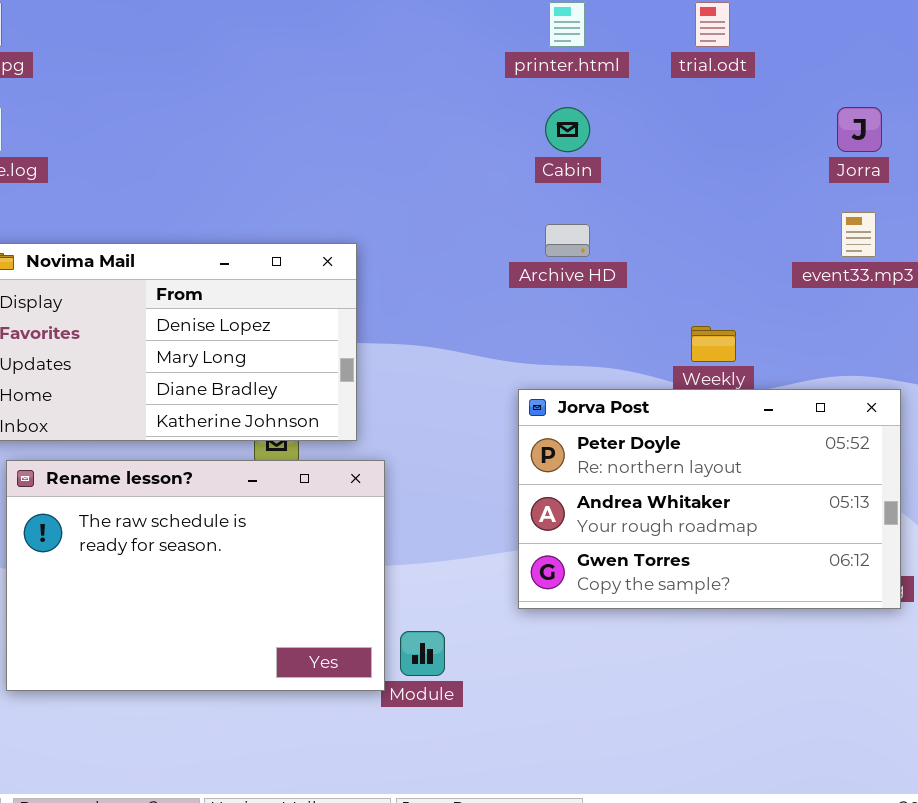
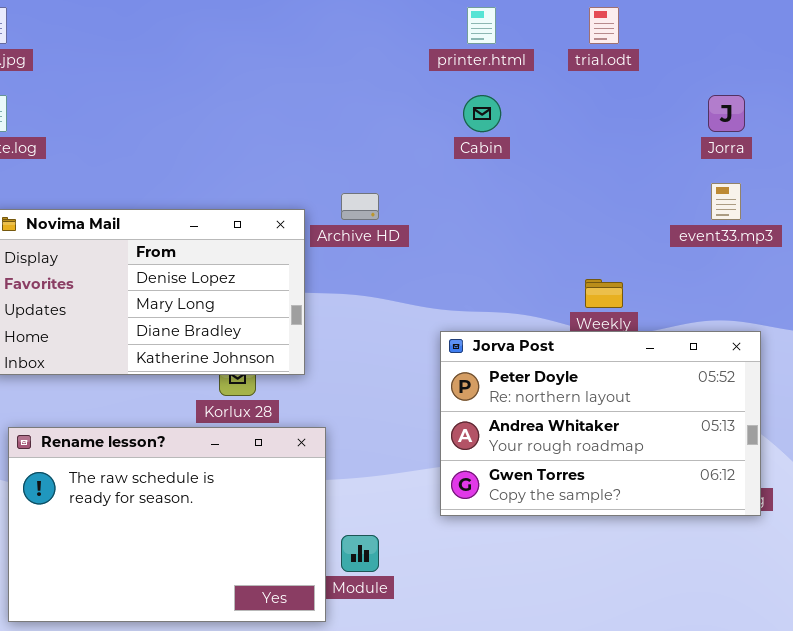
Archive HD: [545,224,590,257] -> [341,193,379,220], moved
Rename lesson?: [6,460,385,691] -> [8,427,326,622], moved

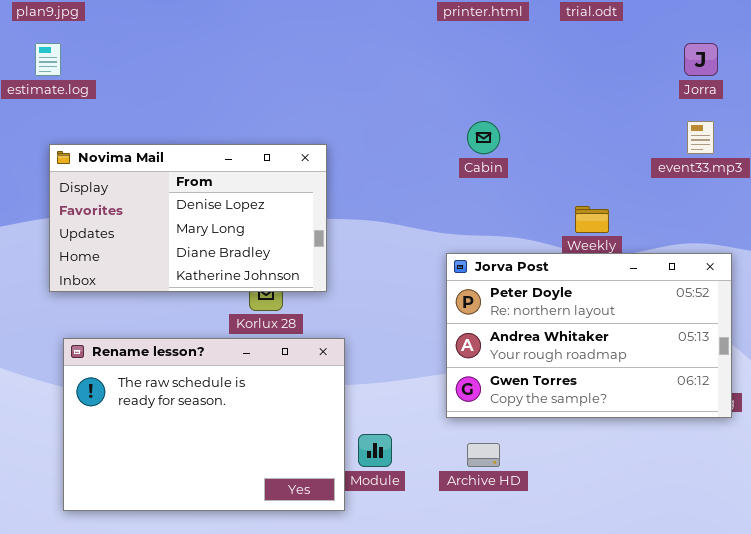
Cabin: [463,95,501,132] -> [467,121,500,154], moved
Archive HD: [341,193,379,220] -> [467,443,500,467], moved

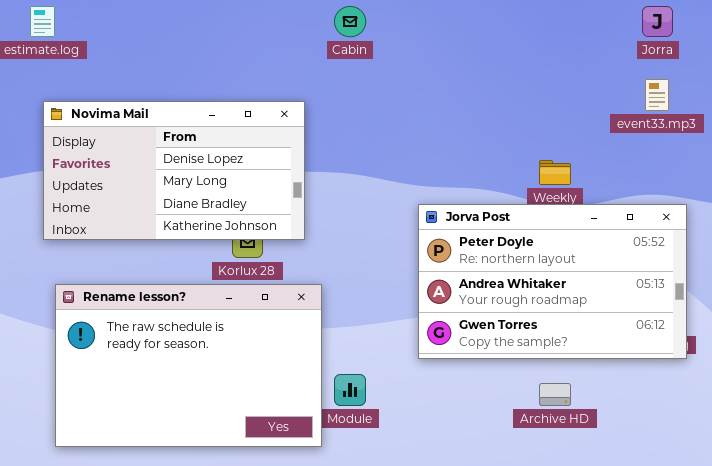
Cabin: [467,121,500,154] -> [334,6,366,37], moved
Archive HD: [467,443,500,467] -> [539,383,571,406], moved

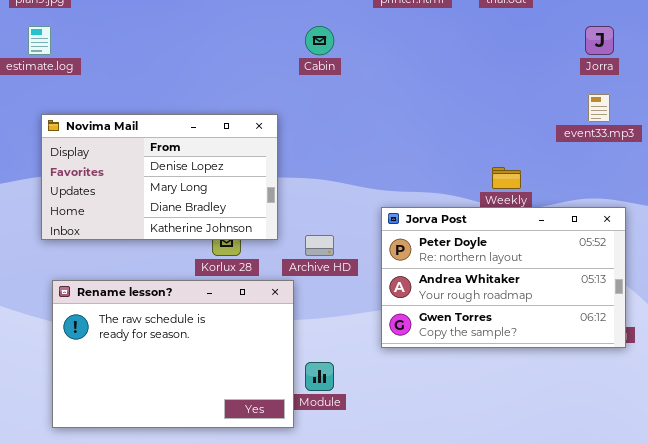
Archive HD: [539,383,571,406] -> [305,235,334,256], moved

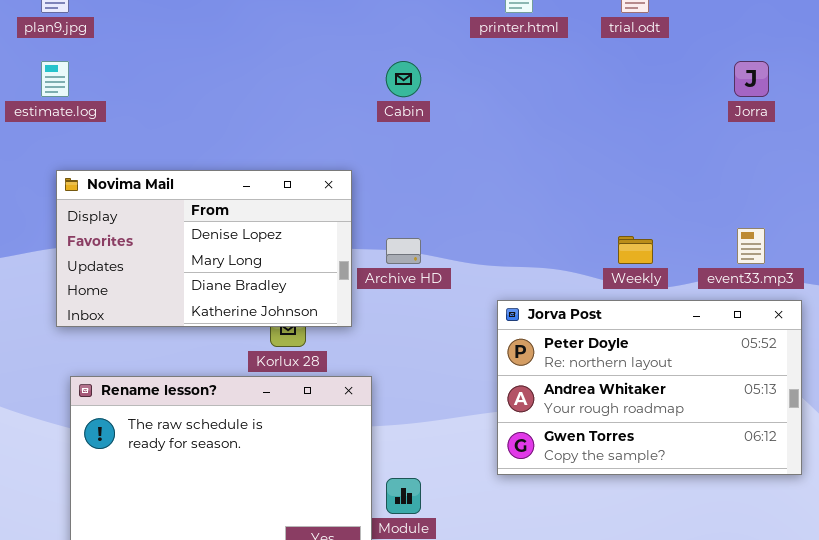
event33.mp3: [588,94,610,122] -> [737,228,765,264], moved
Jorva Post: [381,207,626,348] -> [497,300,802,475], moved
Archive HD: [305,235,334,256] -> [386,238,421,264], moved

